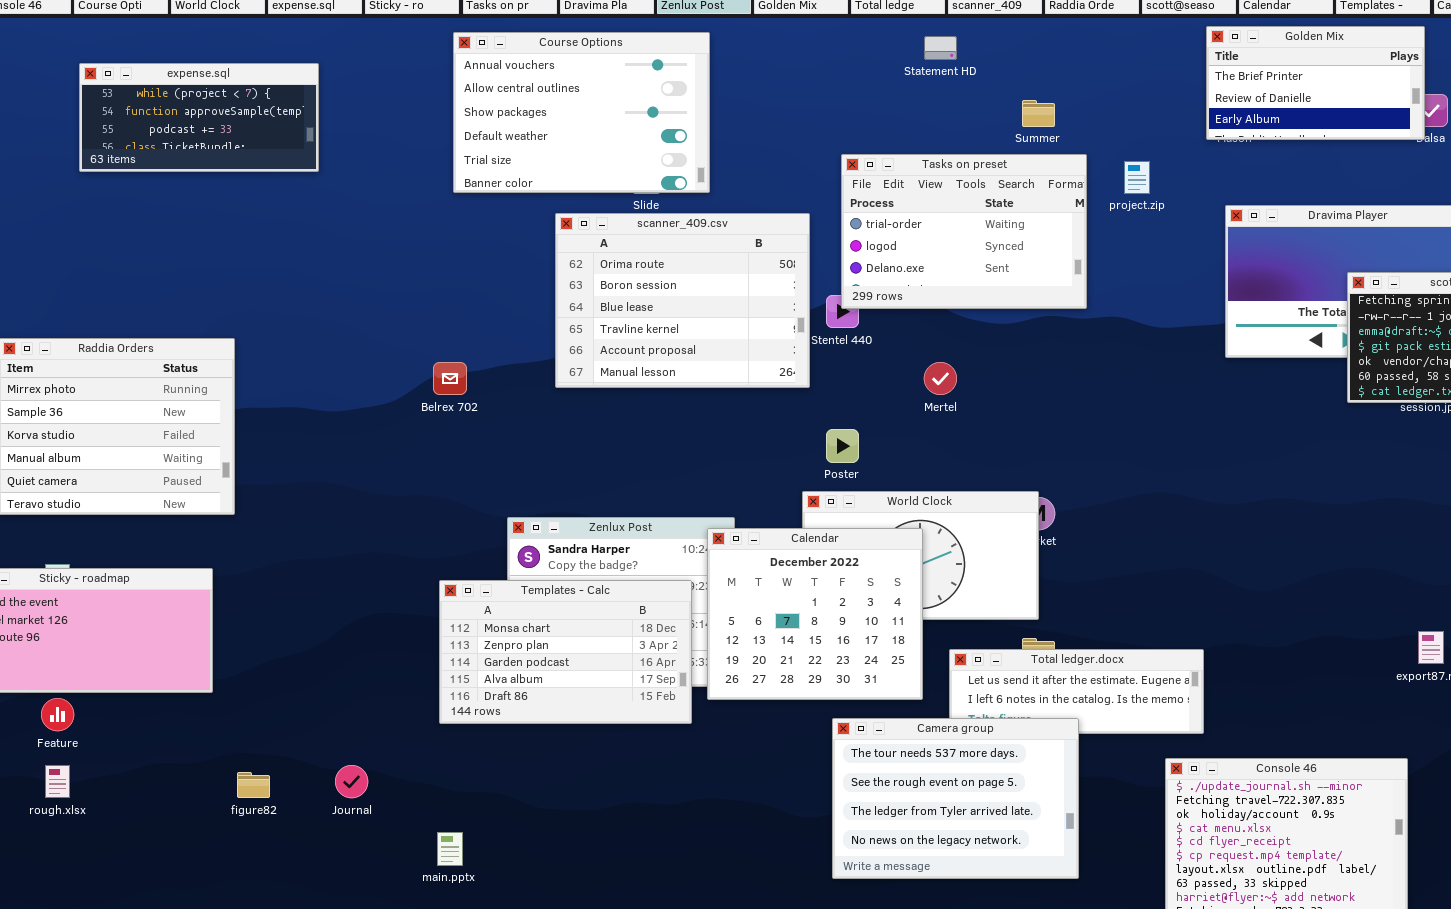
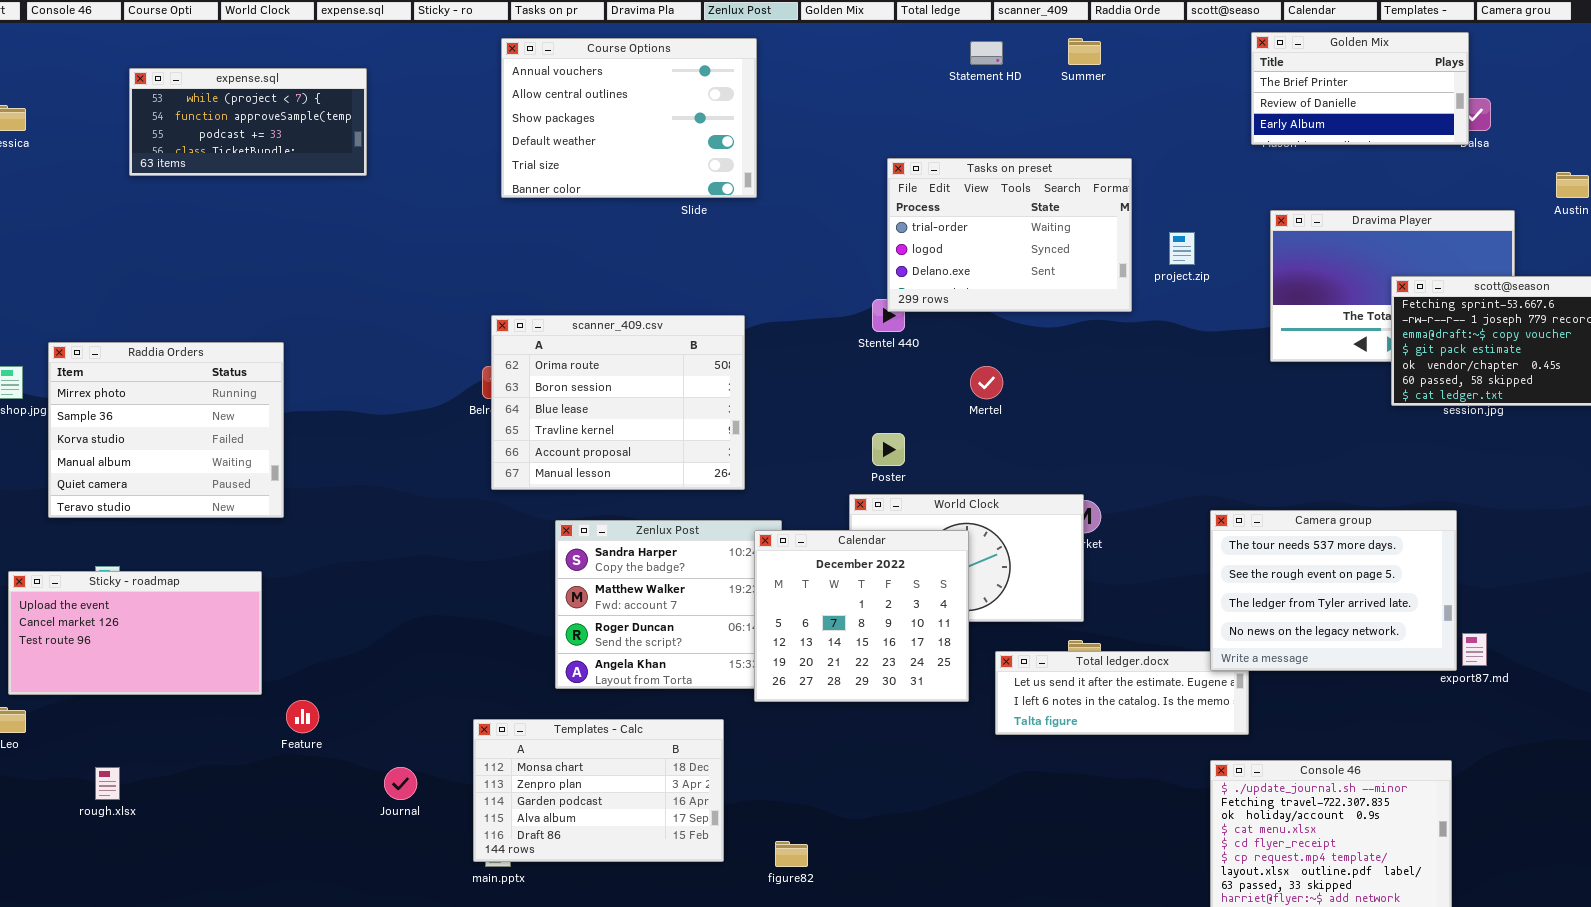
Summer: [1022,100,1055,127] -> [1068,38,1101,65], moved
project.zip: [1124,161,1150,194] -> [1169,232,1195,265], moved
scanner_409.csv: [555,213,810,388] -> [491,315,745,490], moved
Templates - Calc: [439,580,692,724] -> [473,719,724,862], moved
Feature: [41,698,74,731] -> [286,700,319,733], moved
Camera group: [832,718,1079,879] -> [1210,510,1457,671], moved
figure82: [237,772,270,798] -> [775,841,808,867], moved

